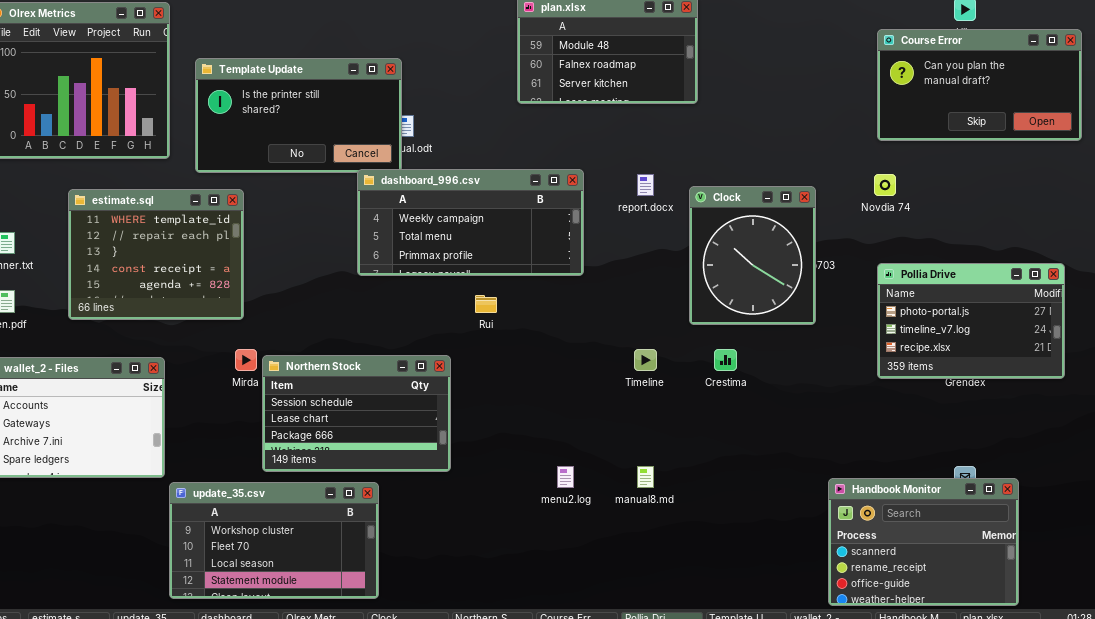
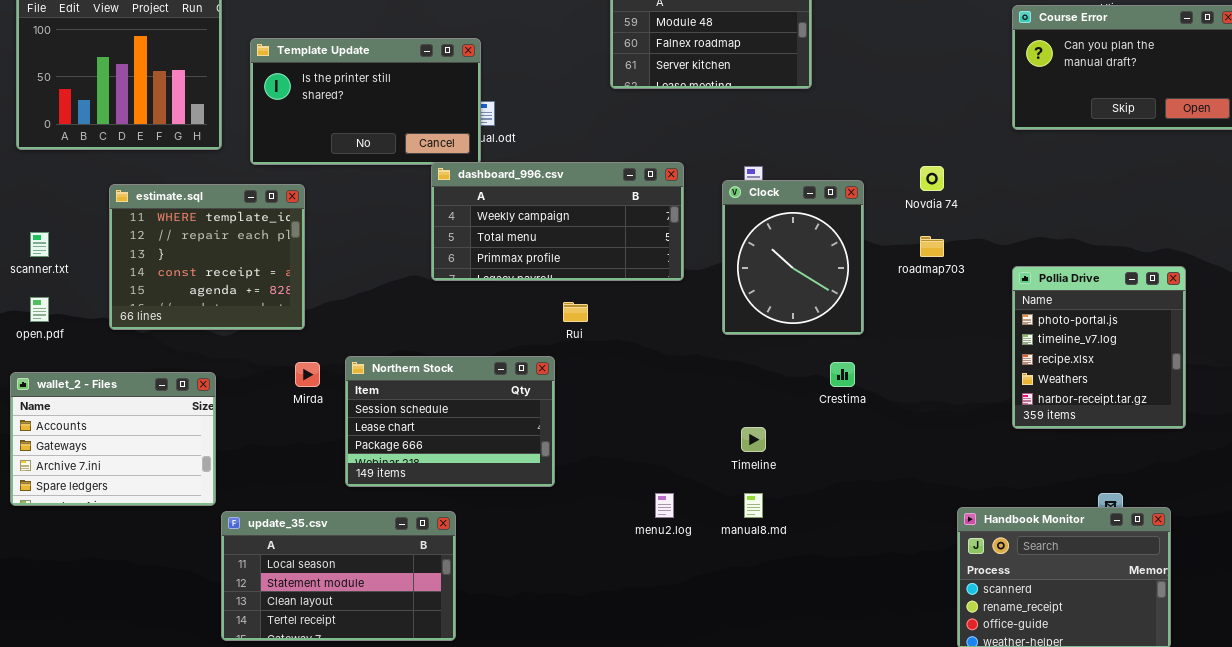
Novdia 74: [874,174,896,196] -> [920,166,944,191], moved
Clock: [689,186,816,325] -> [722,180,864,335], moved
Pollia Drive: [877,263,1065,379] -> [1012,266,1186,429], resized
Timeline: [634,349,657,371] -> [741,427,766,452], moved
Northern Stock: [262,355,451,472] -> [345,356,555,487], moved
update_35.csv: [169,482,379,599] -> [221,511,456,641], scrolled down 2 rows

